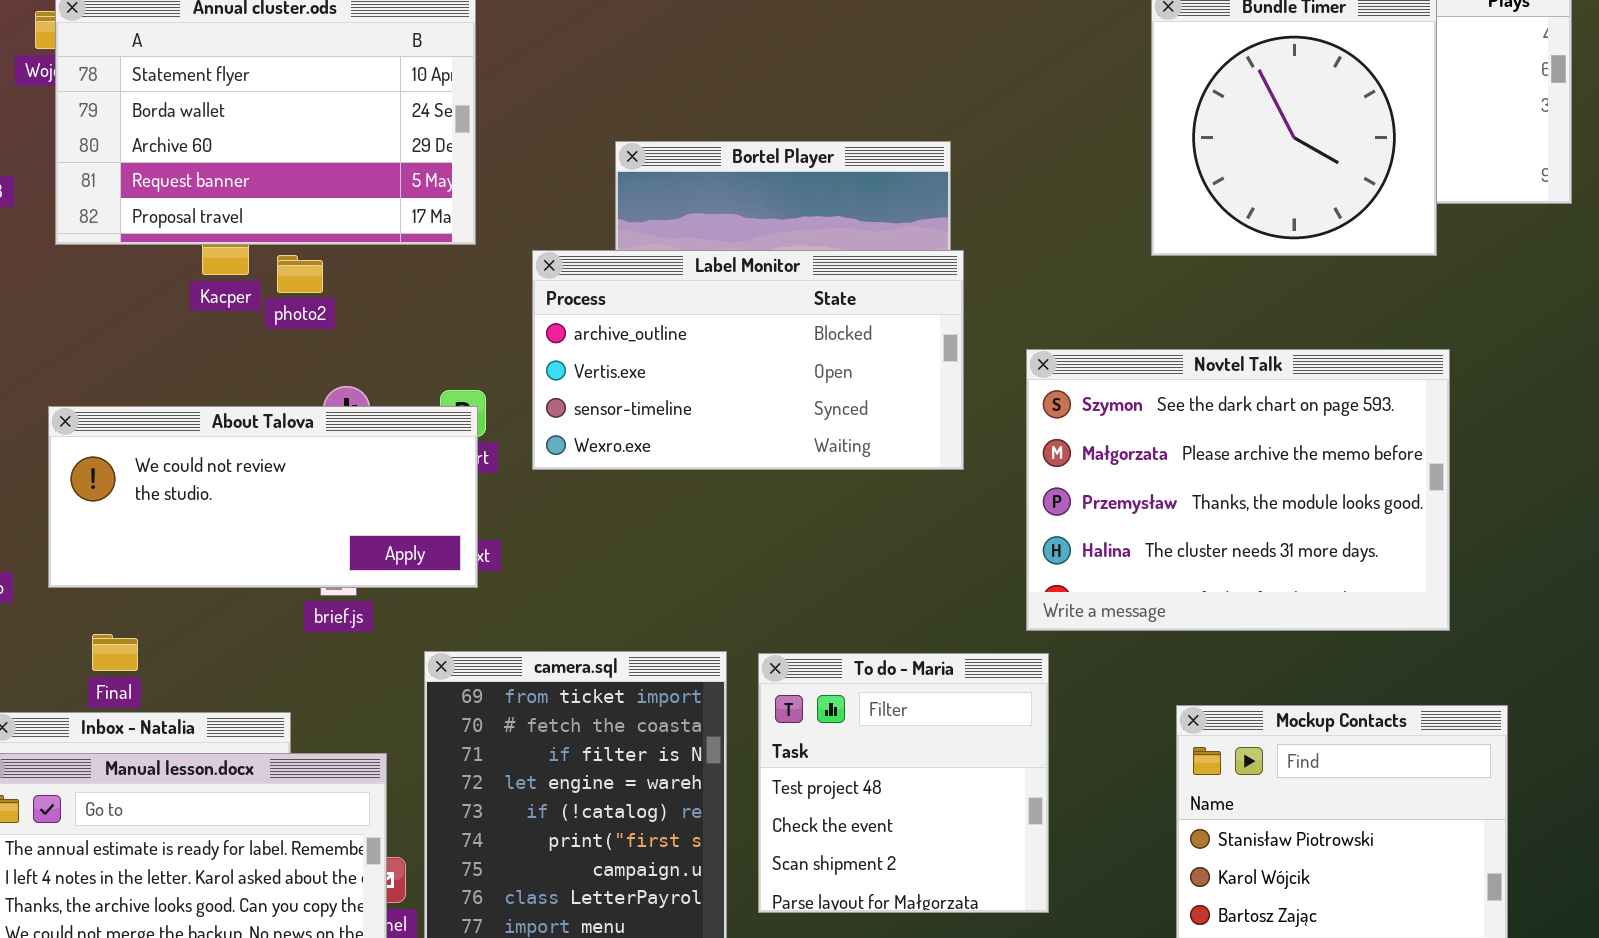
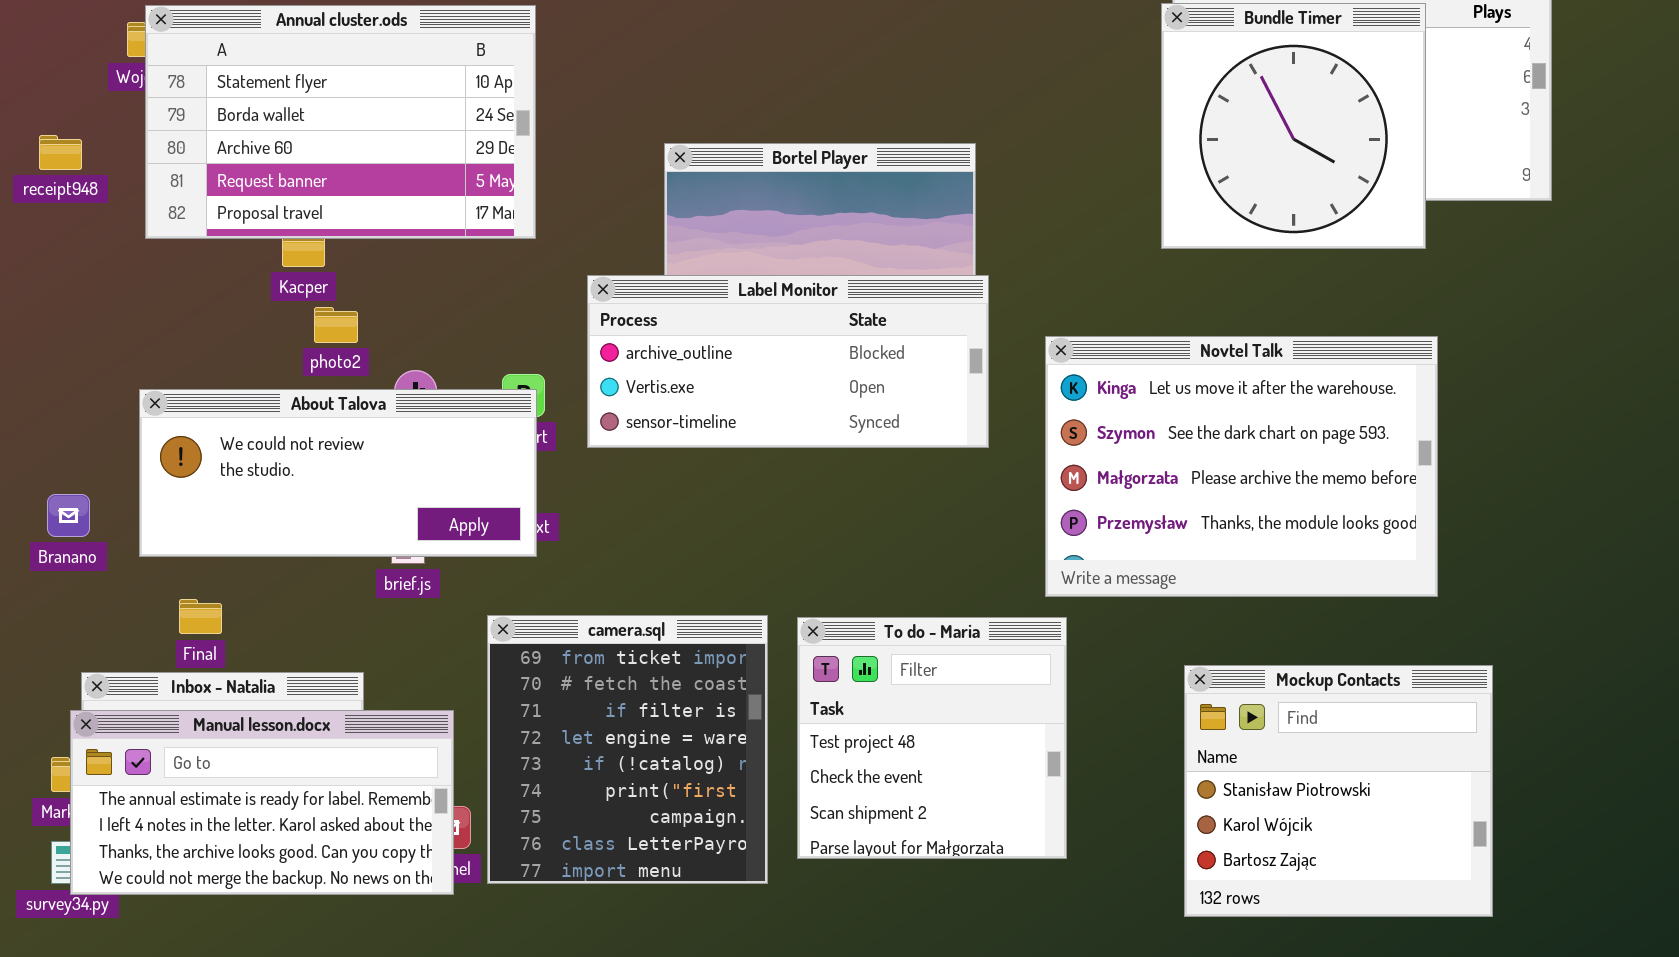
Label Monitor: [532,250,964,470] -> [587,275,989,448], resized
photo2: [277,255,323,293] -> [314,307,358,343], moved
Novtel Talk: [1026,349,1450,631] -> [1045,336,1438,597], scrolled up 1 row

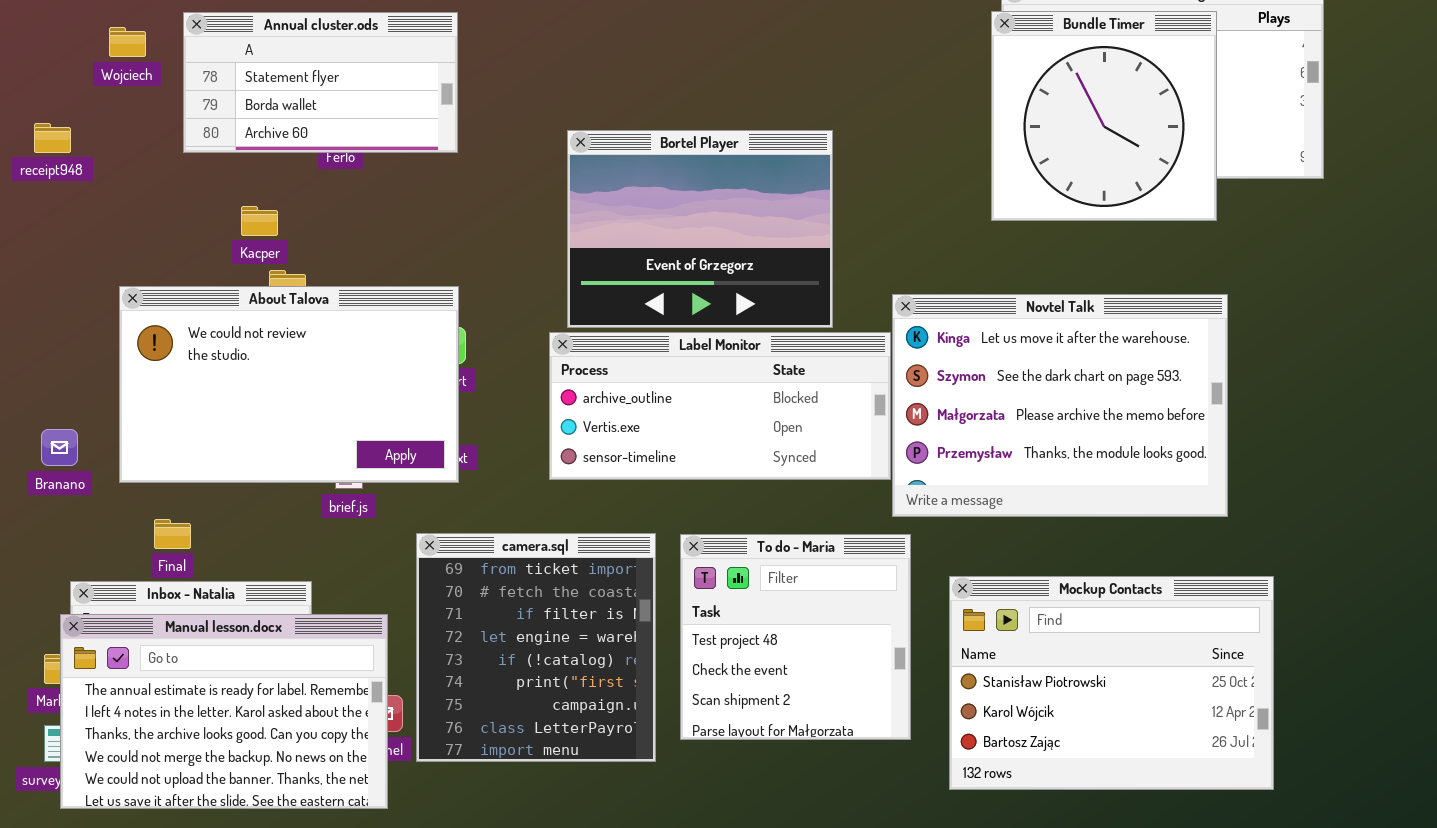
Annual cluster.ods: [145,5,536,239] -> [183,12,458,153], resized
Label Monitor: [587,275,989,448] -> [549,332,891,480], moved
About Talova: [139,389,537,557] -> [119,286,459,483], resized
Mockup Contacts: [1184,665,1493,917] -> [949,576,1274,790], resized
Manual lesson.docx: [70,710,454,895] -> [60,614,388,809], resized

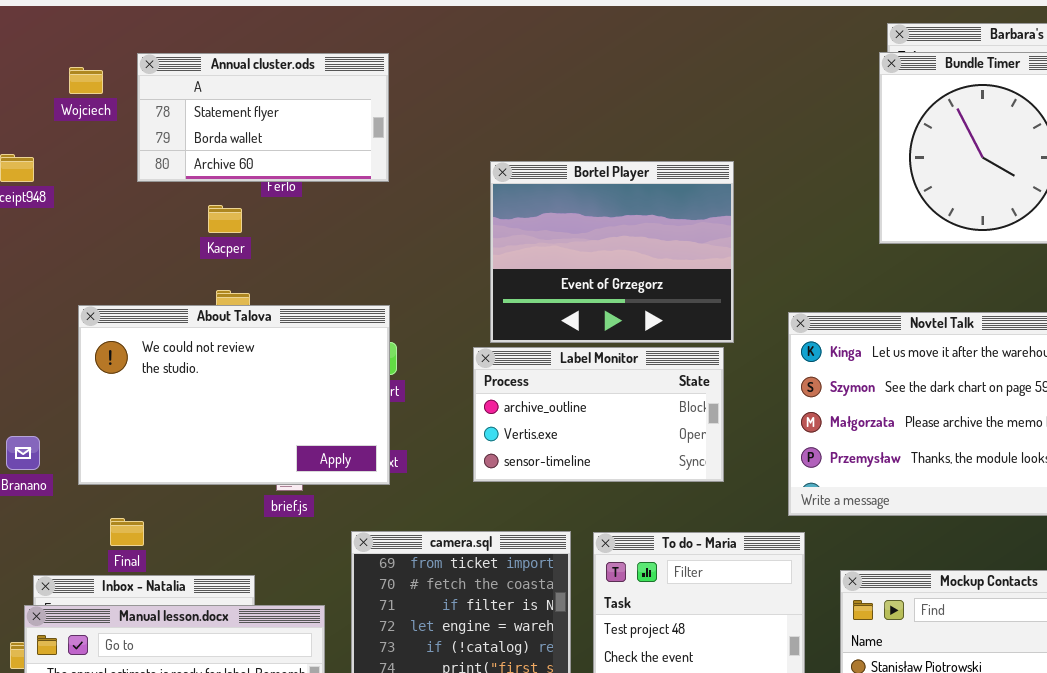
Kacper: [241,206,278,236] -> [208,205,242,233], moved
Label Monitor: [549,332,891,480] -> [473,347,724,482], resized

